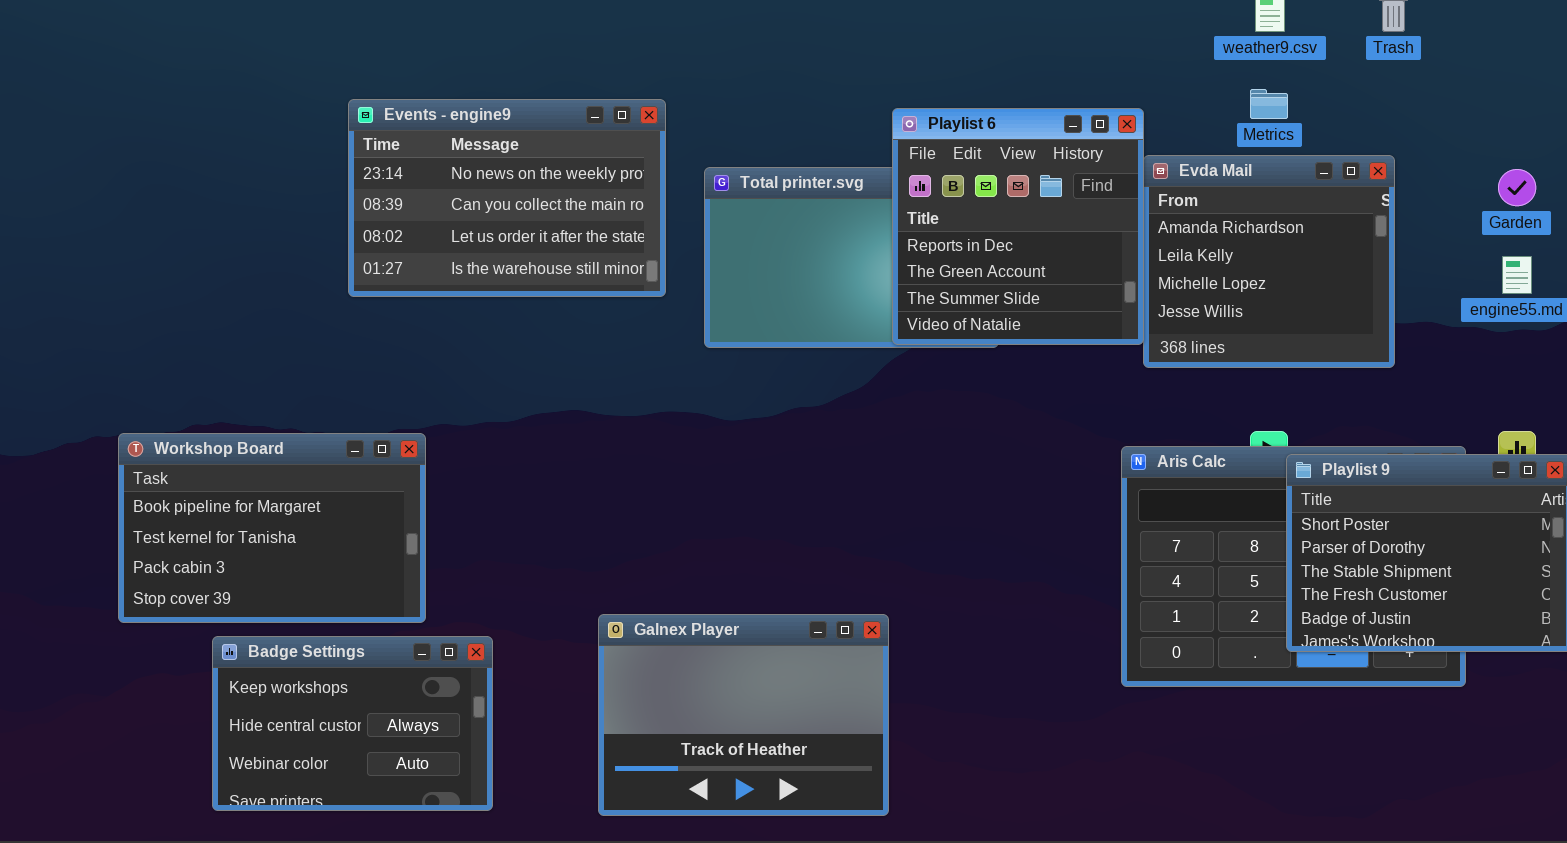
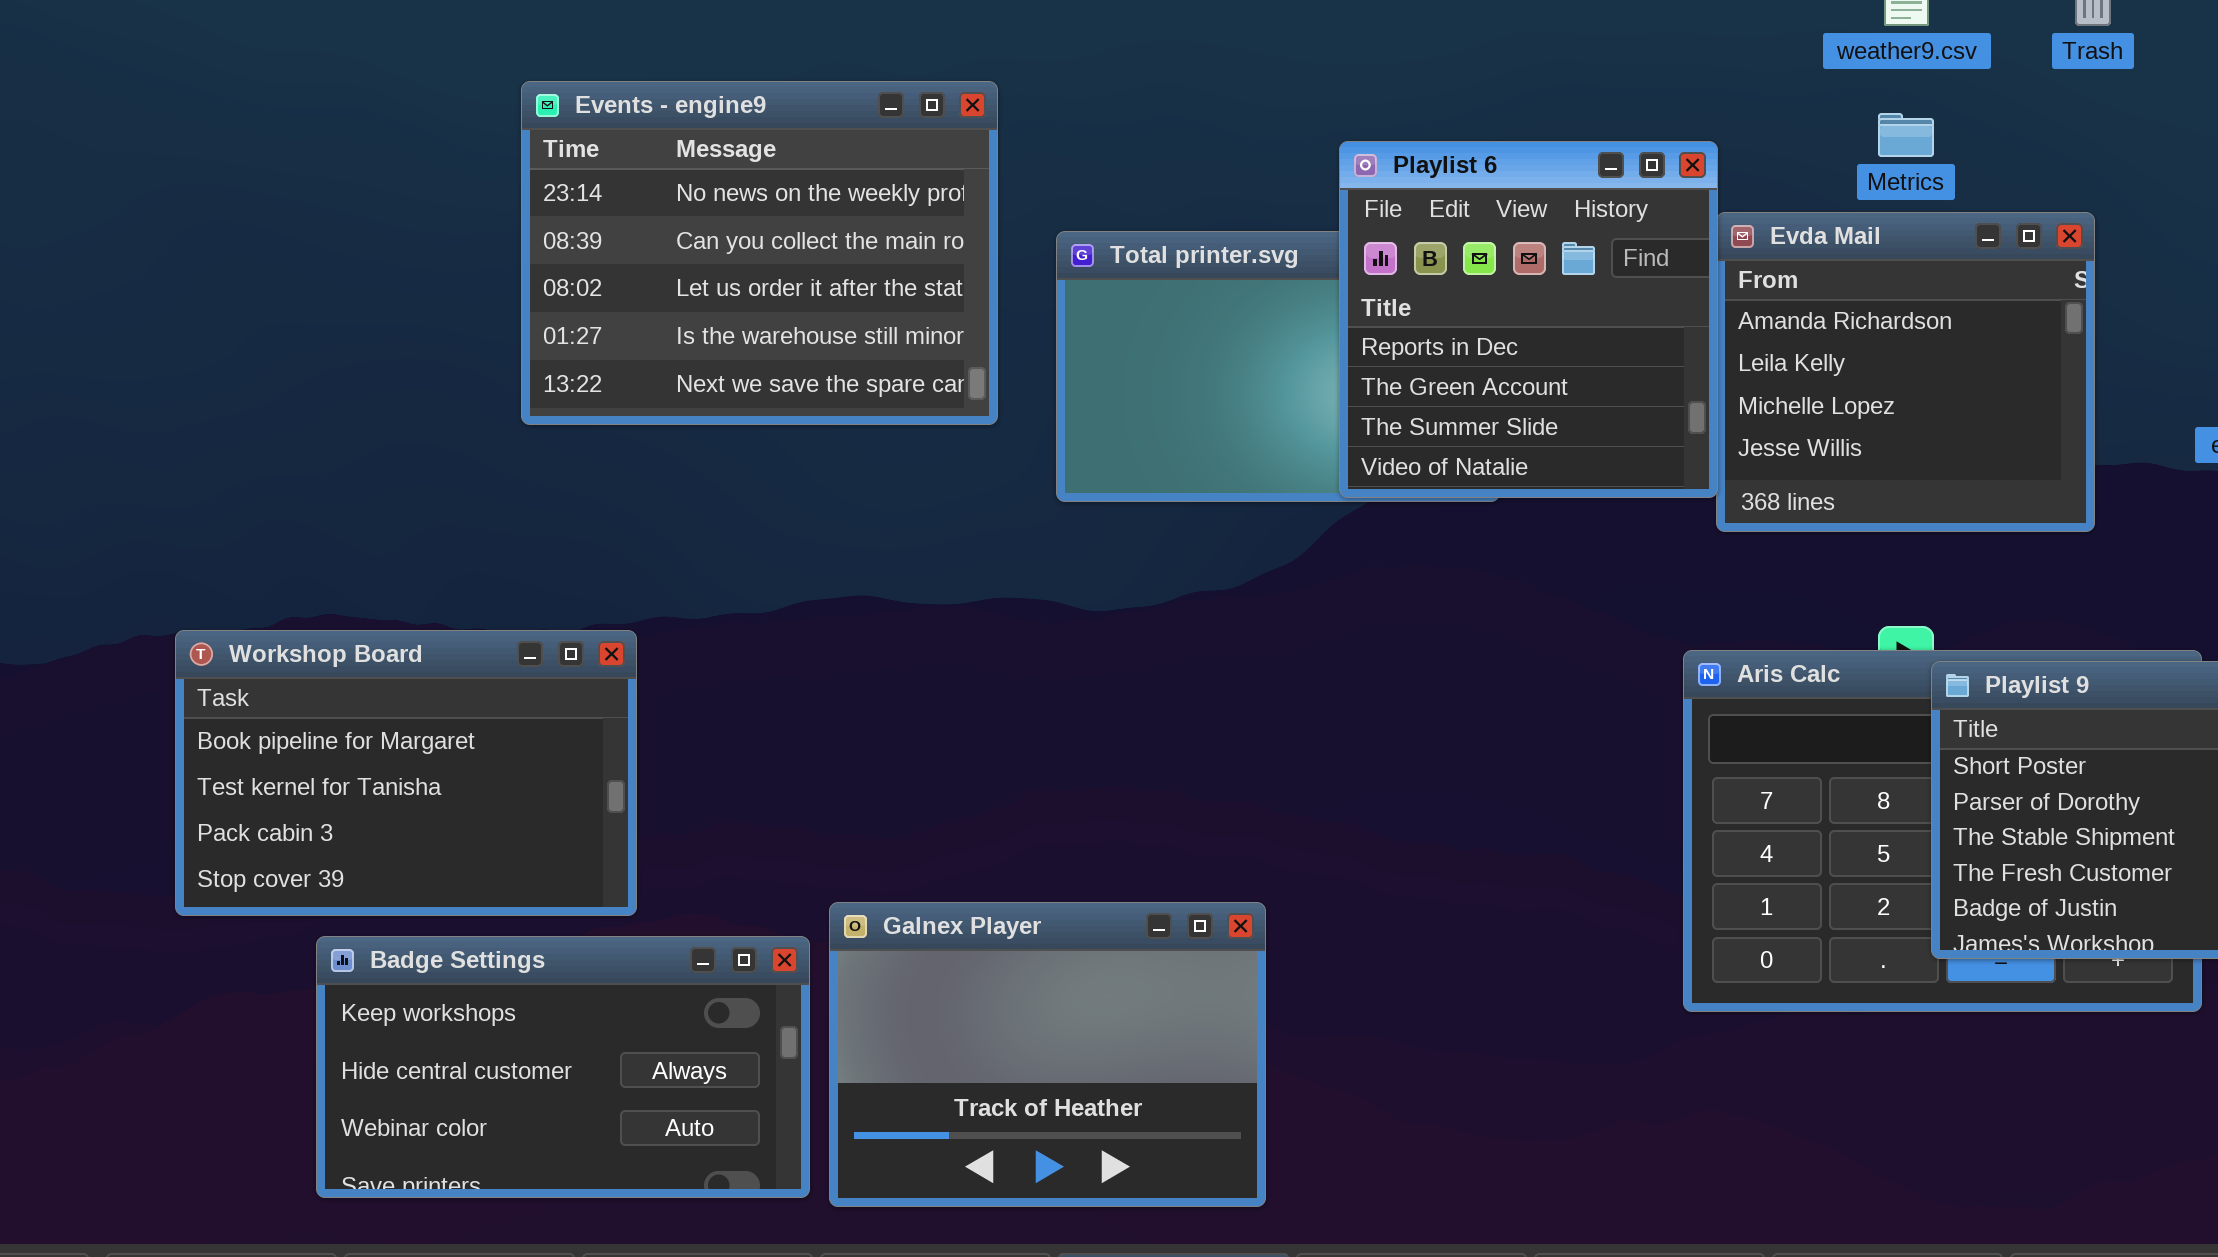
Events - engine9: [348,99,666,297] -> [521,81,998,425], resized
Galnex Player: [598,614,889,816] -> [829,902,1266,1207], moved
Badge Settings: [212,636,493,811] -> [316,936,810,1198], resized

